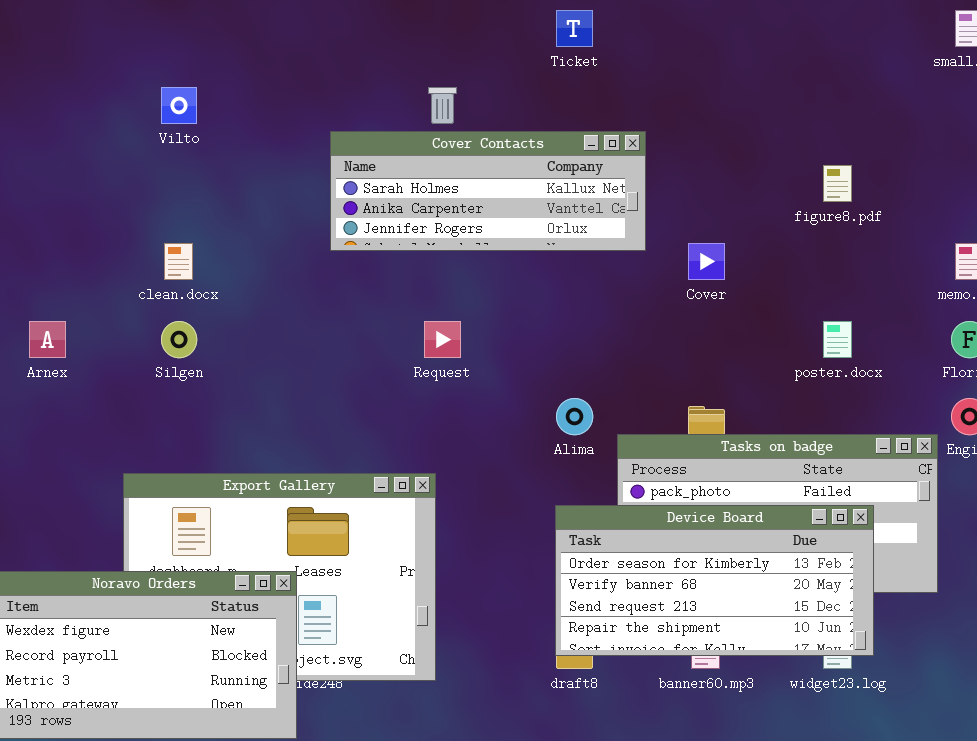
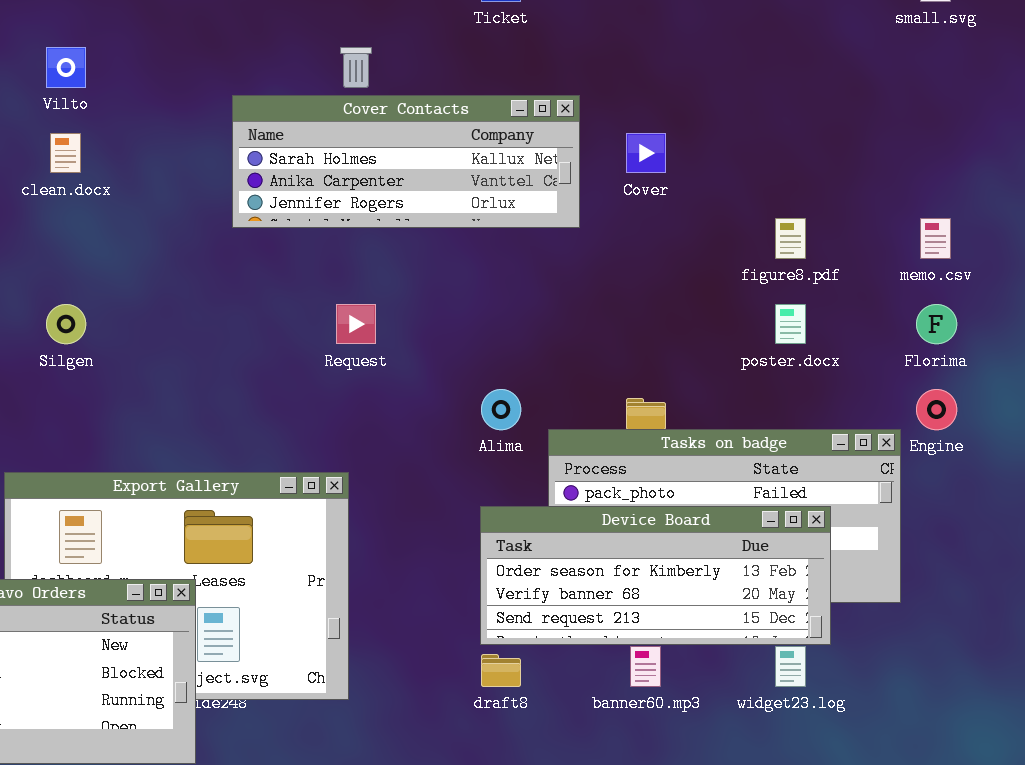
figure8.pdf: [823,165,852,202] -> [775,218,806,259], moved
clean.docx: [164,243,193,280] -> [50,133,81,173], moved
Cover: [688,243,725,280] -> [626,133,666,173], moved
Device Board: [555,505,874,656] -> [480,506,831,645], resized

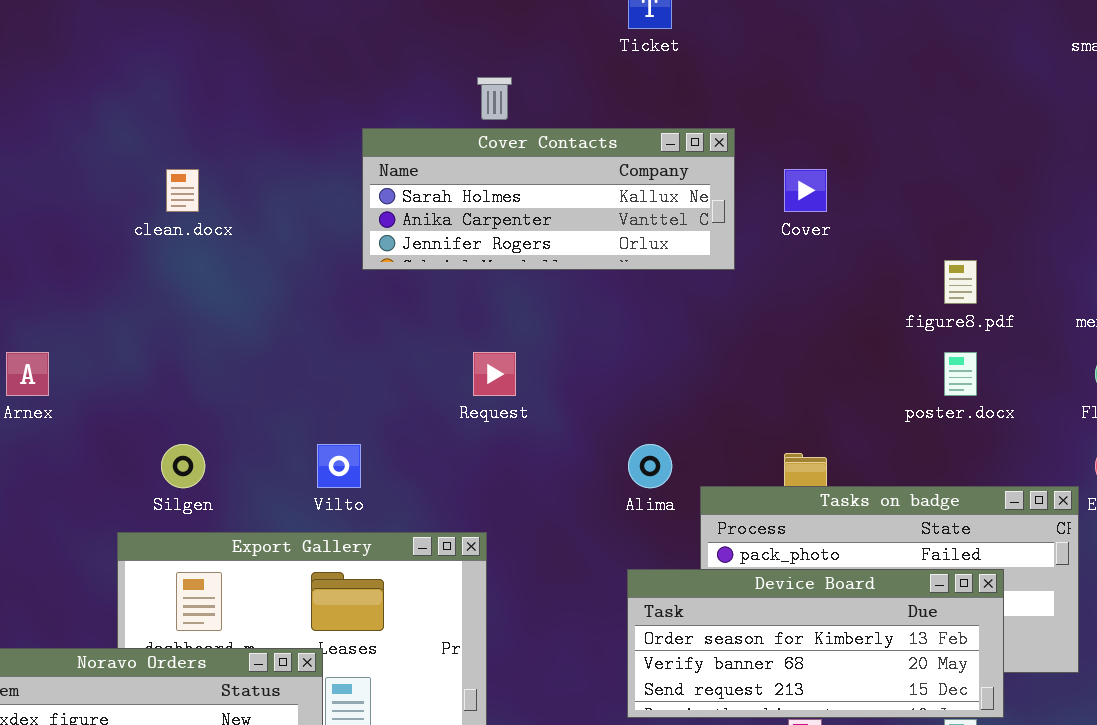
Vilto: [46,47,86,88] -> [317,444,361,488], moved
Silgen: [46,304,86,344] -> [161,444,205,488], moved

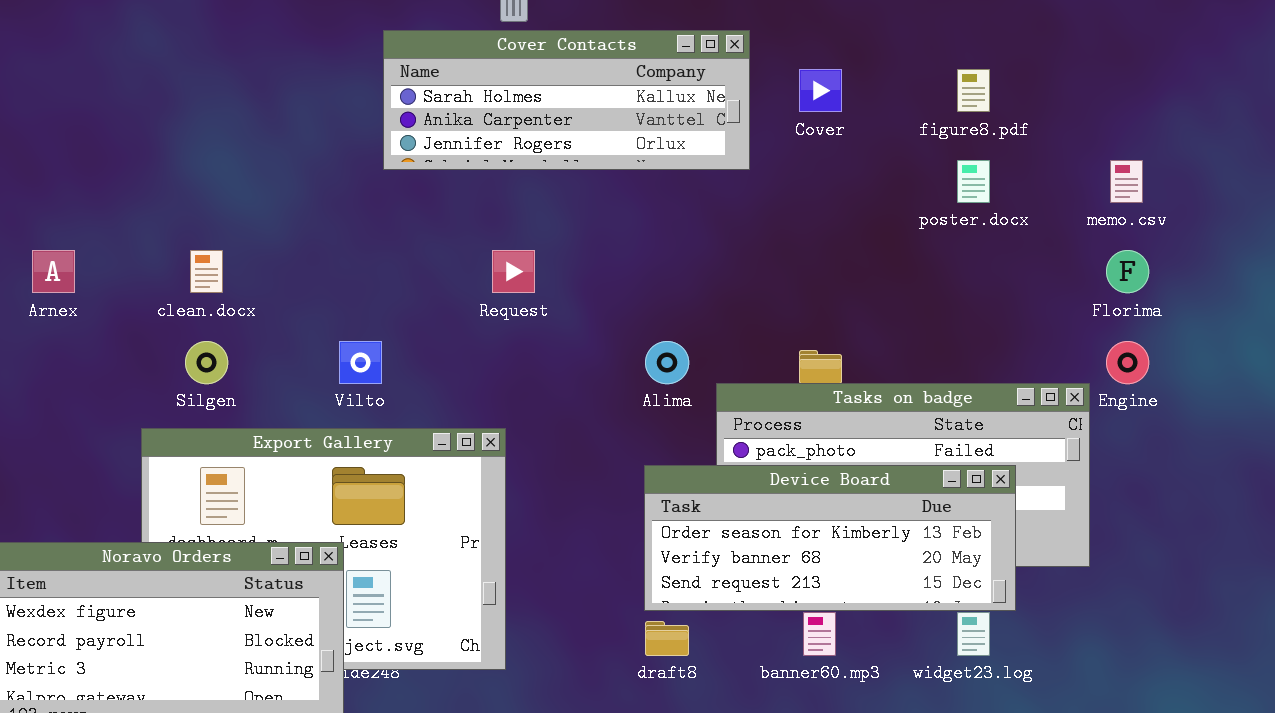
clean.docx: [166,169,199,212] -> [190,250,223,293], moved
figure8.pdf: [944,260,977,304] -> [957,69,990,112], moved
poster.docx: [944,352,977,396] -> [957,160,990,203], moved

